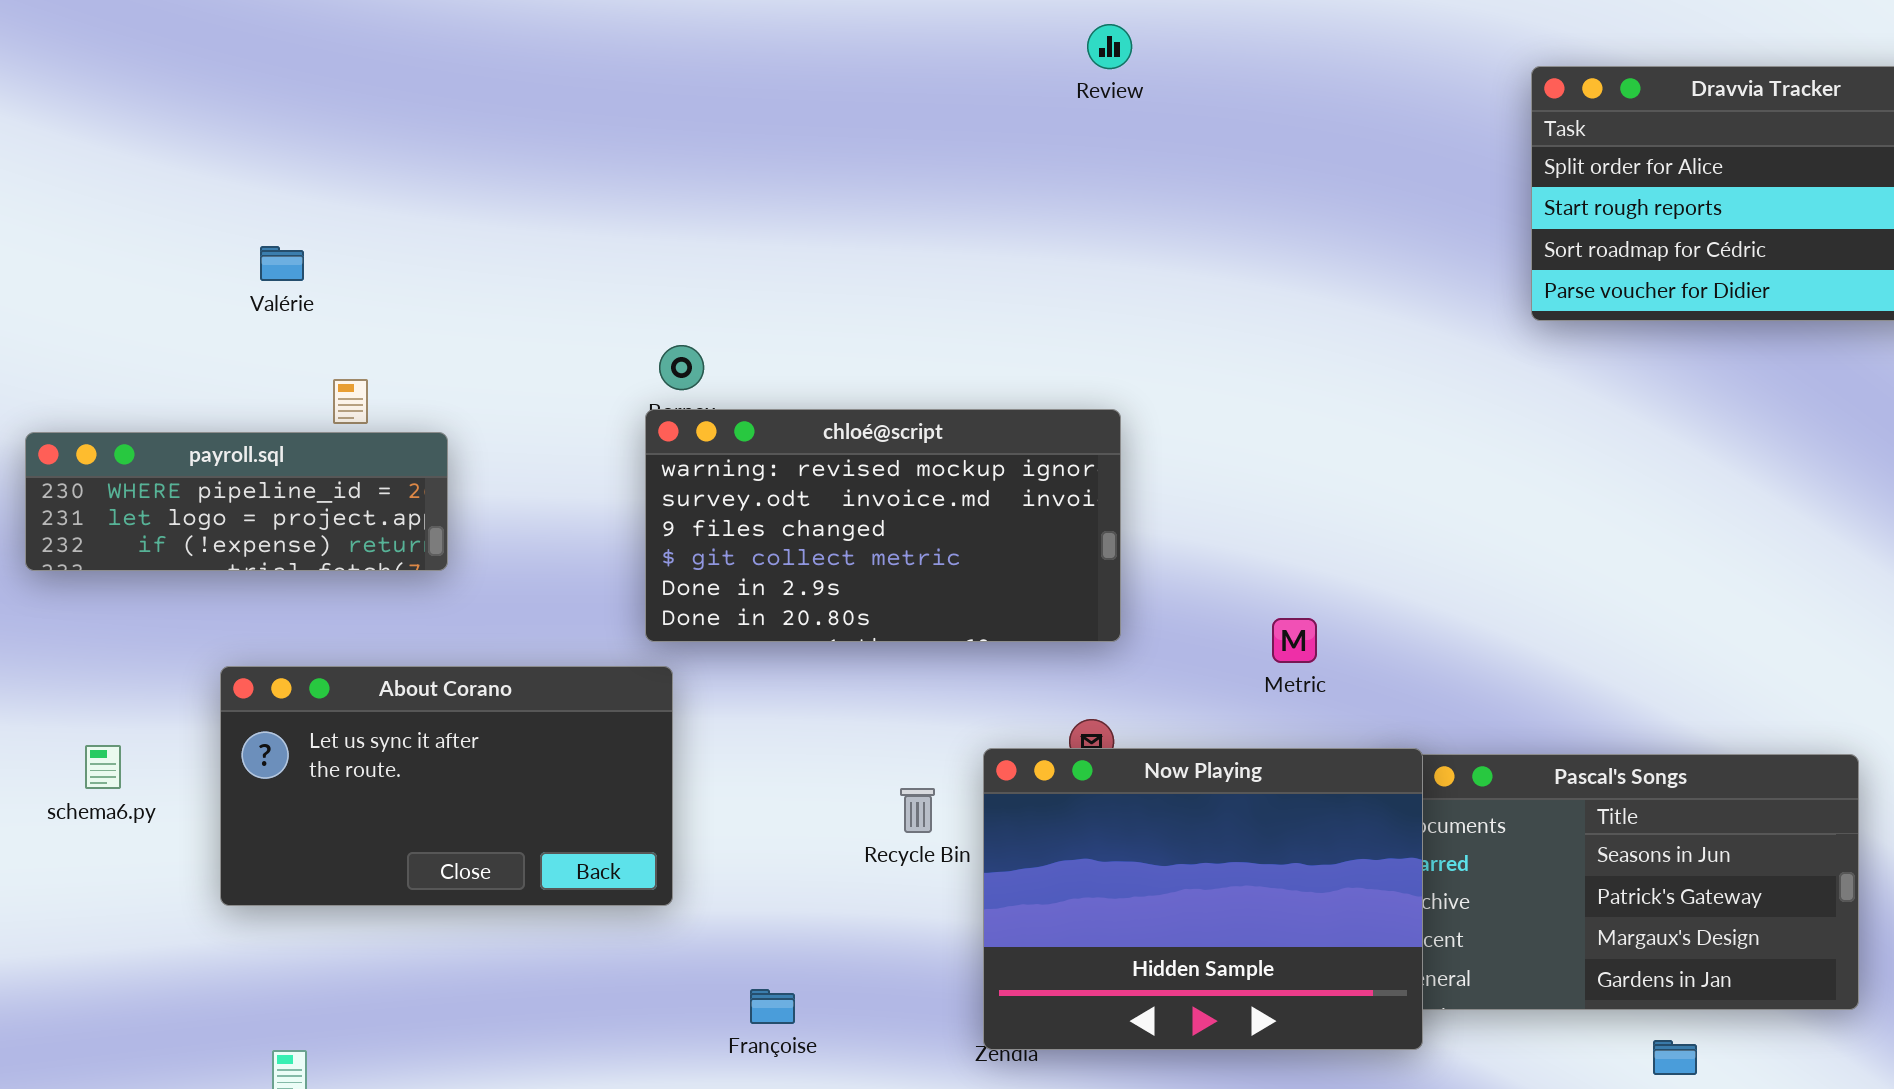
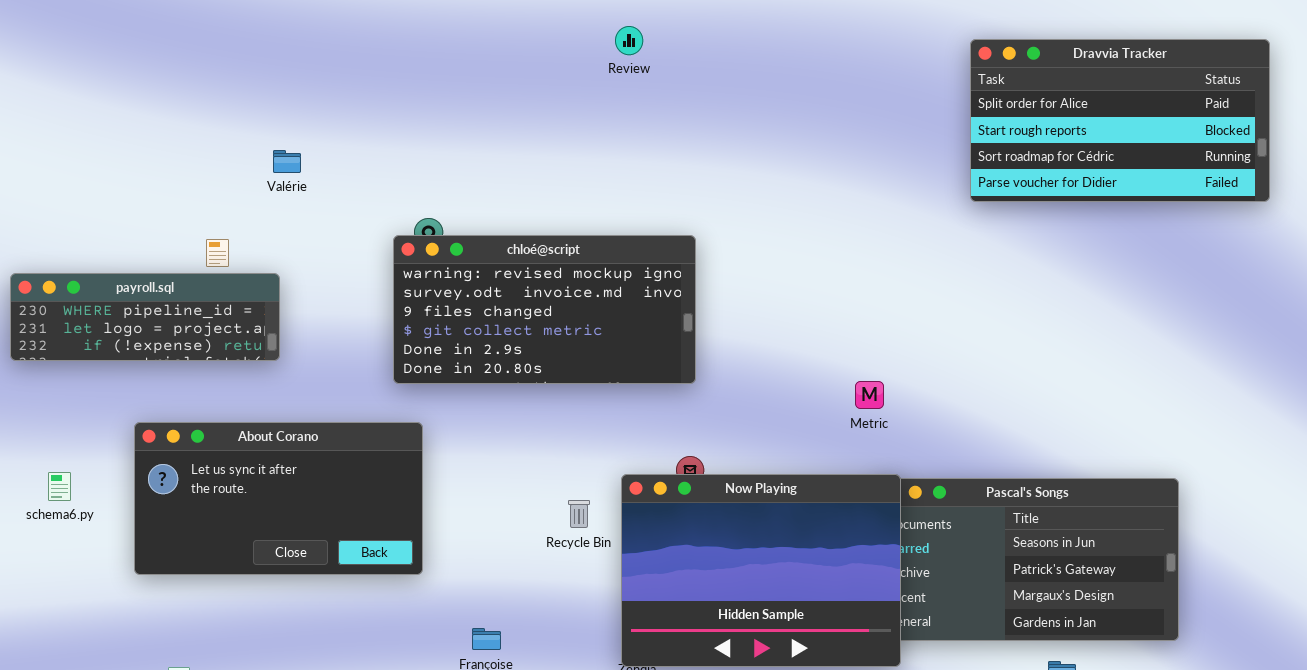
Review: [1087,24,1132,69] -> [615,26,643,55], moved
Valérie: [260,246,304,281] -> [273,150,301,173], moved
chloé@script: [645,409,1121,642] -> [393,235,696,384], moved
Metric: [1272,618,1317,663] -> [855,381,884,409], moved

